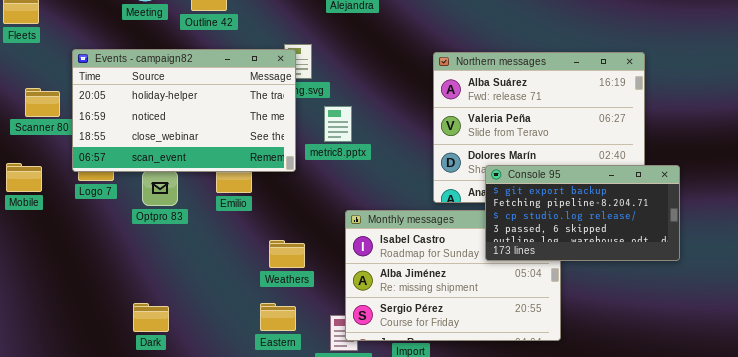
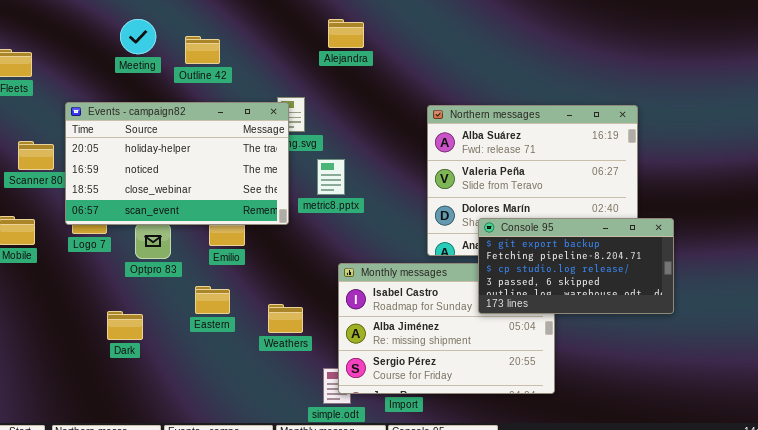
Weathers: [269,240,305,268] -> [268,304,303,333], moved
Eastern: [260,303,296,331] -> [195,286,230,314], moved
Dark: [133,303,169,332] -> [107,311,143,340], moved

